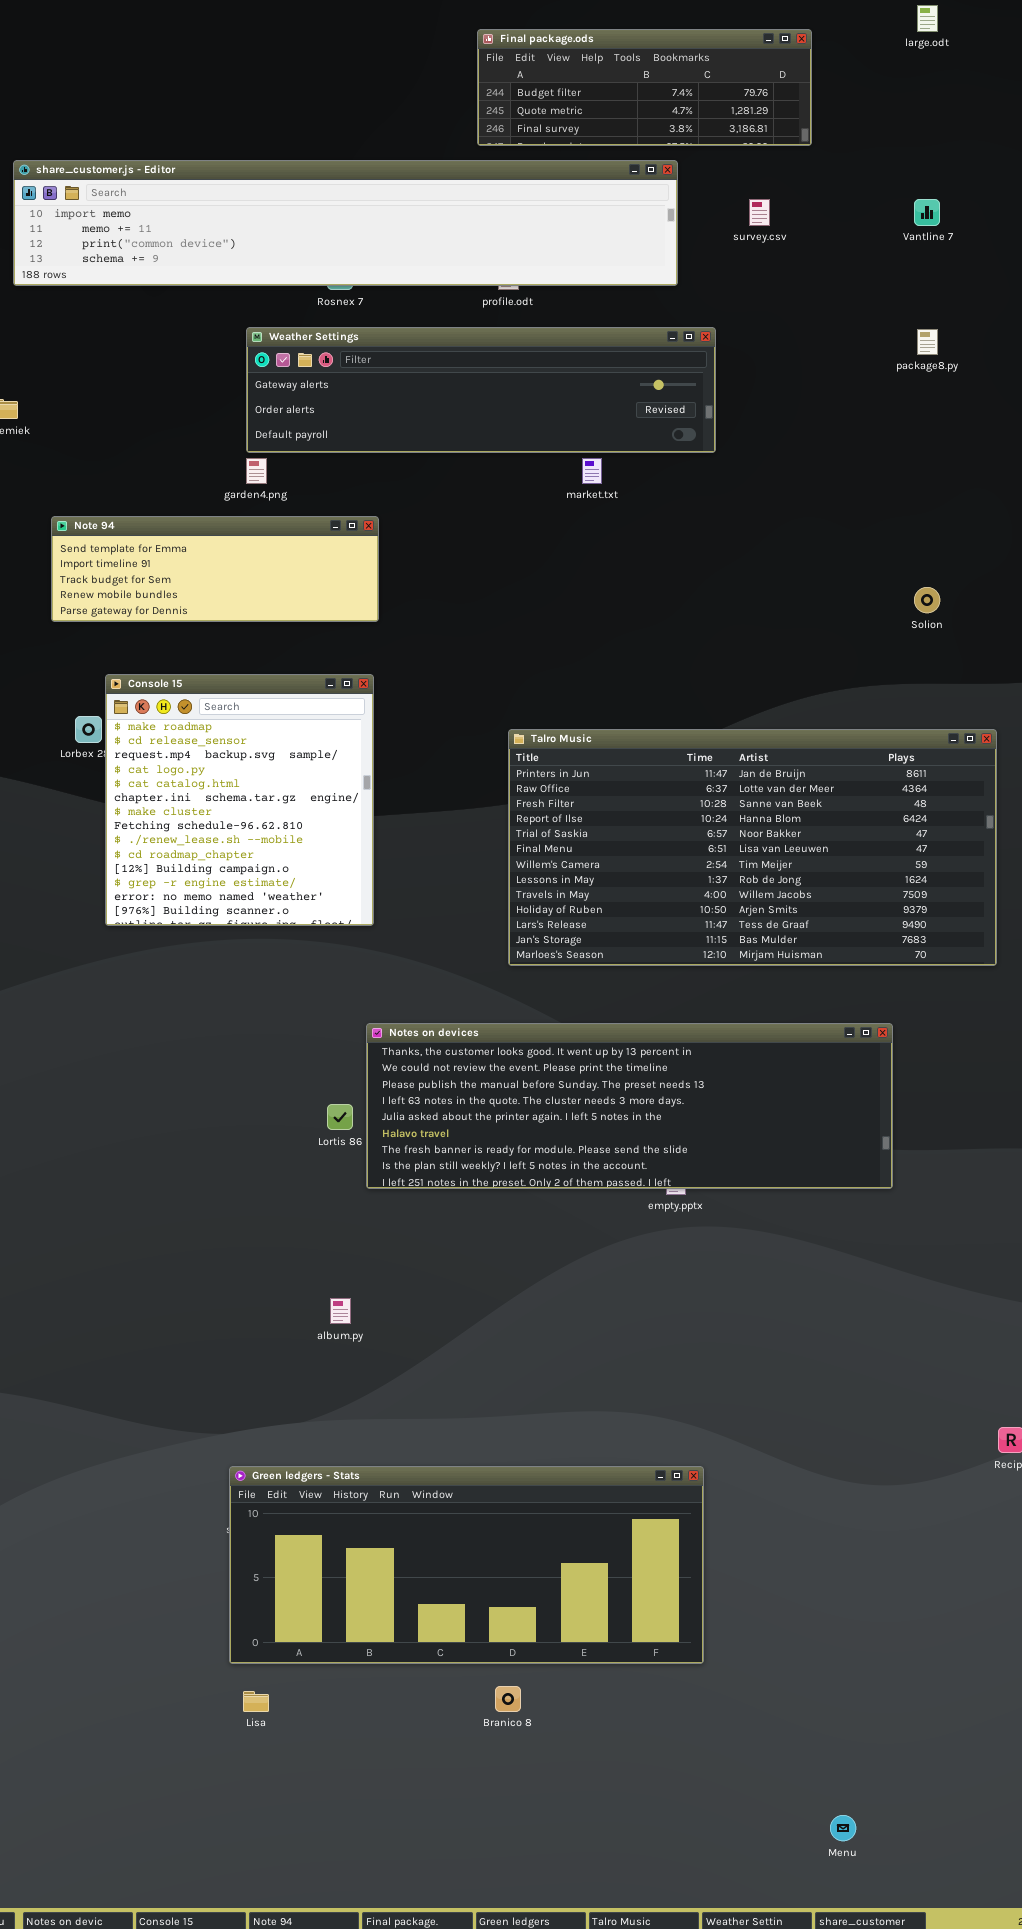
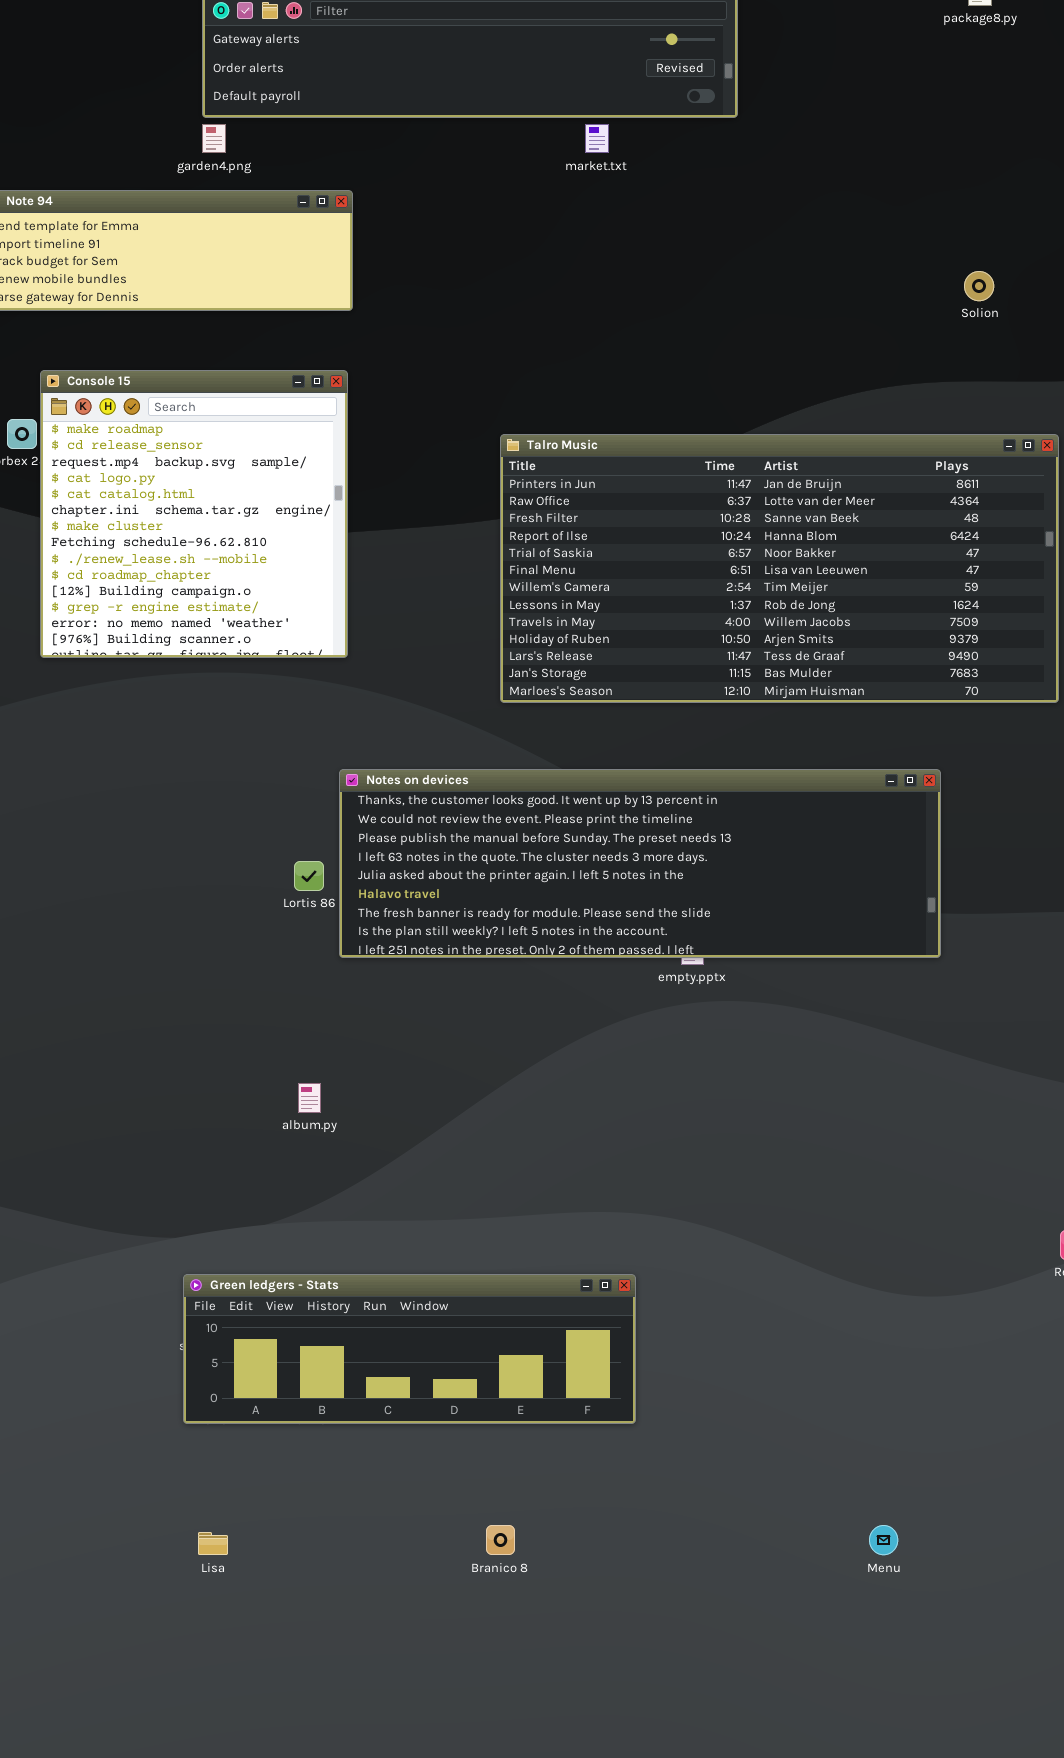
Green ledgers - Stats: [229,1466,704,1664] -> [183,1274,636,1424], resized
Menu: [830,1815,856,1841] -> [869,1525,898,1555], moved

